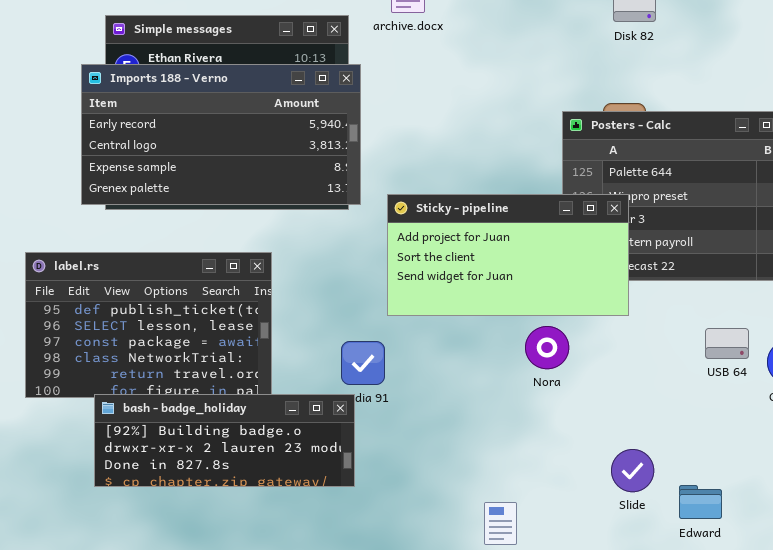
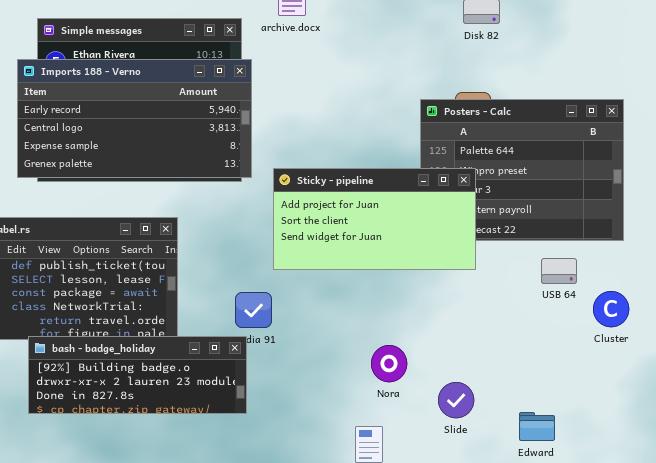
Nora: [525,326,569,369] -> [371,345,407,382], moved
USB 64: [705,328,749,359] -> [541,258,577,284], moved
Slide: [611,449,654,492] -> [438,382,474,418], moved

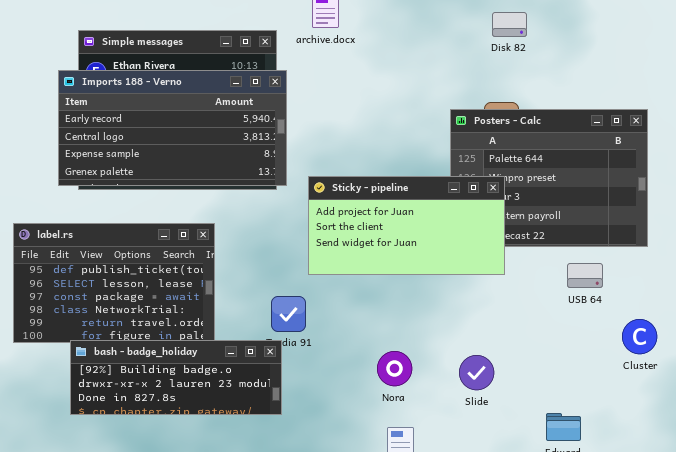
Cluster: [593,291,629,327] -> [622,319,657,354], moved
Nora: [371,345,407,382] -> [377,351,412,386], moved
Slide: [438,382,474,418] -> [459,355,494,390], moved

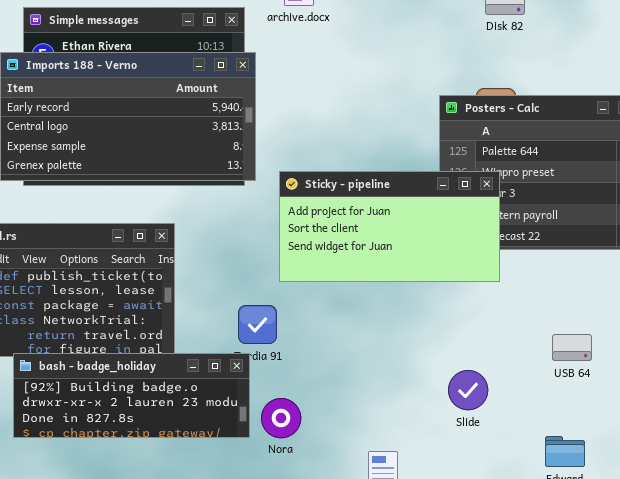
USB 64: [567,263,603,288] -> [552,334,592,361], moved
Nora: [377,351,412,386] -> [261,398,301,438], moved

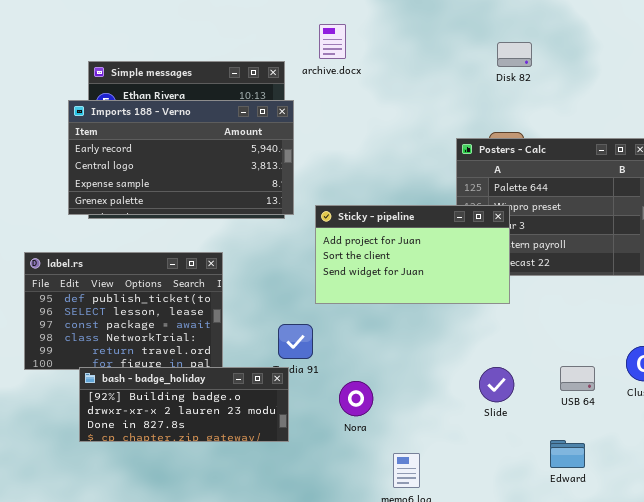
USB 64: [552,334,592,361] -> [560,366,595,391], moved
Slide: [448,370,488,410] -> [479,367,514,402], moved
Nora: [261,398,301,438] -> [339,381,373,416], moved

